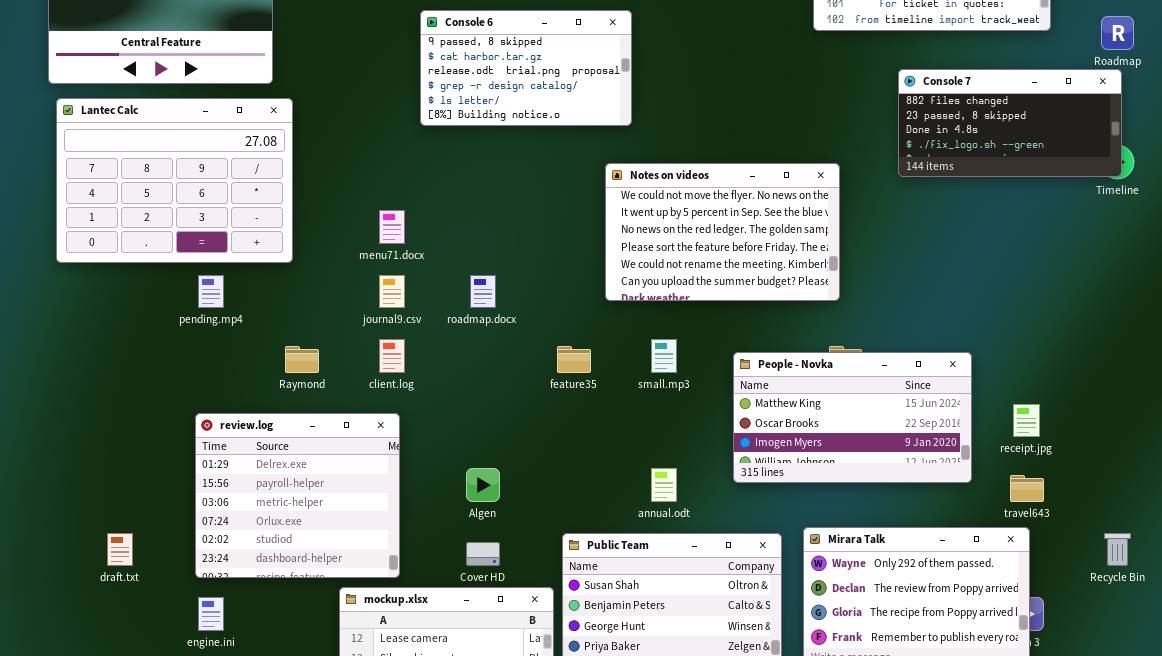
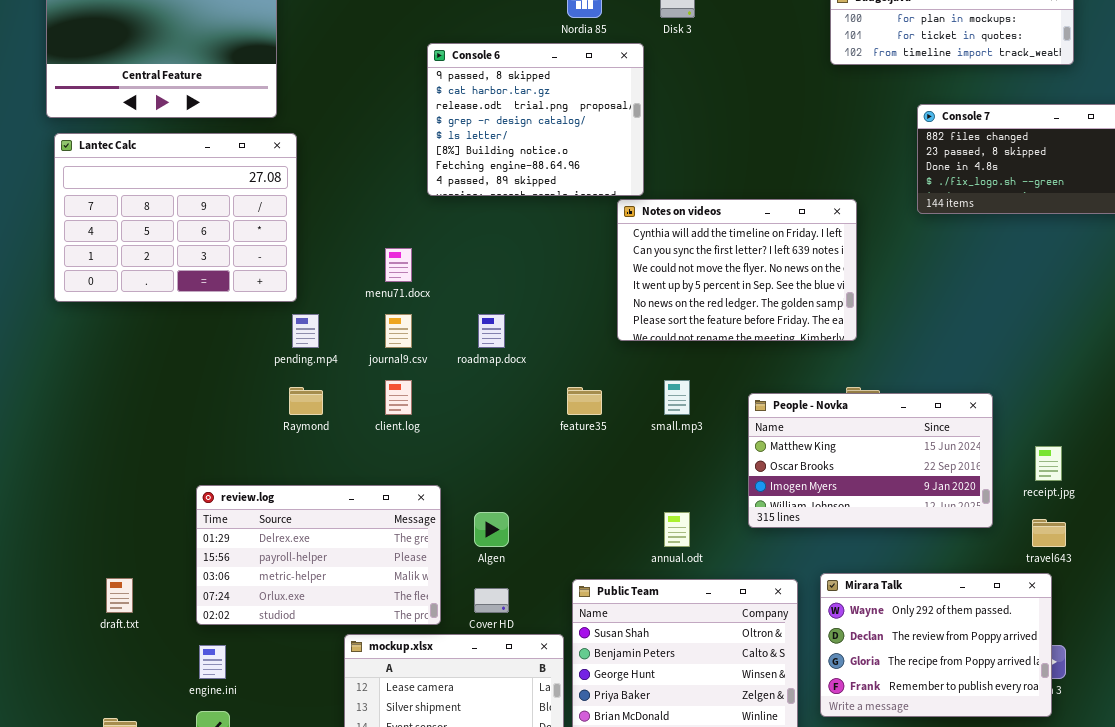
Console 6: [420,10,632,126] -> [427,43,644,196], resized
Notes on videos: [605,163,840,301] -> [617,199,857,341], scrolled up 2 rows
pending.mp4: [198,275,224,308] -> [292,314,319,348], moved
review.log: [195,413,400,578] -> [196,485,441,625], resized

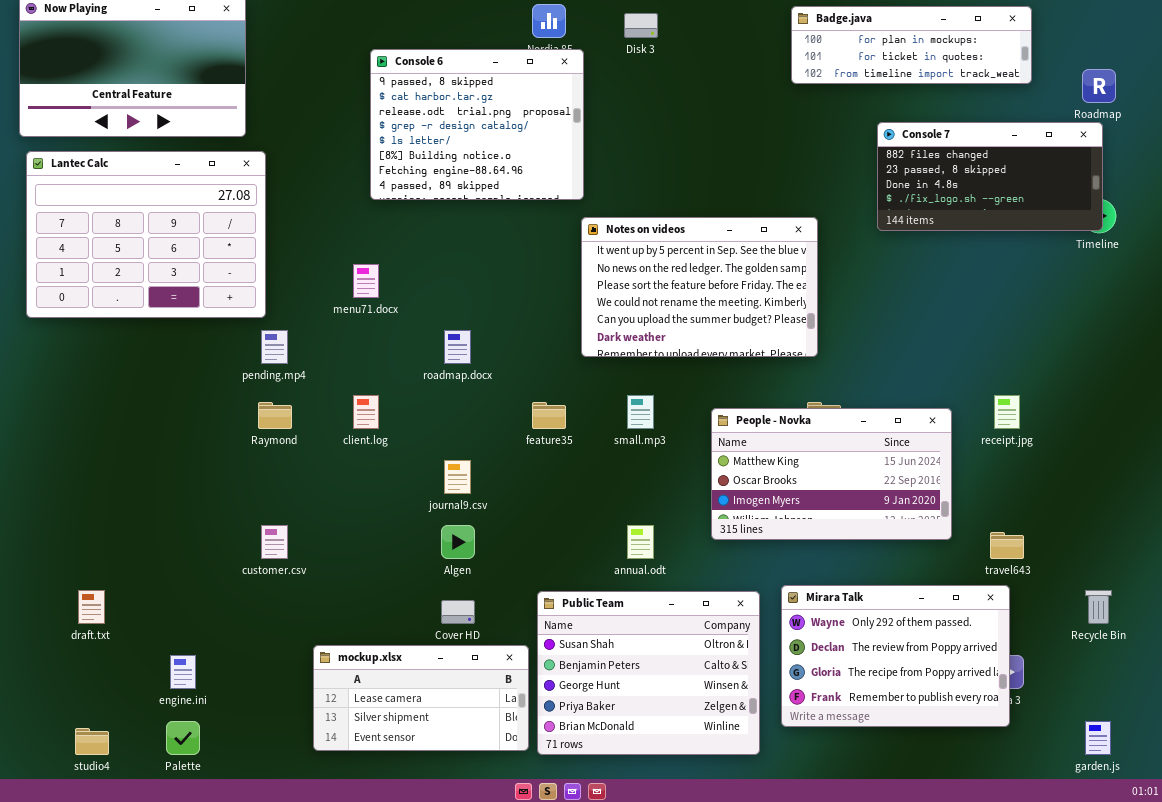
Console 6: [427,43,644,196] -> [370,49,584,200], moved
Notes on videos: [617,199,857,341] -> [581,217,818,357], scrolled down 3 rows
journal9.csv: [385,314,412,348] -> [444,460,471,494], moved
receipt.jpg: [1035,446,1062,481] -> [994,395,1020,429], moved
review.log: [196,485,441,625] -> none, closed

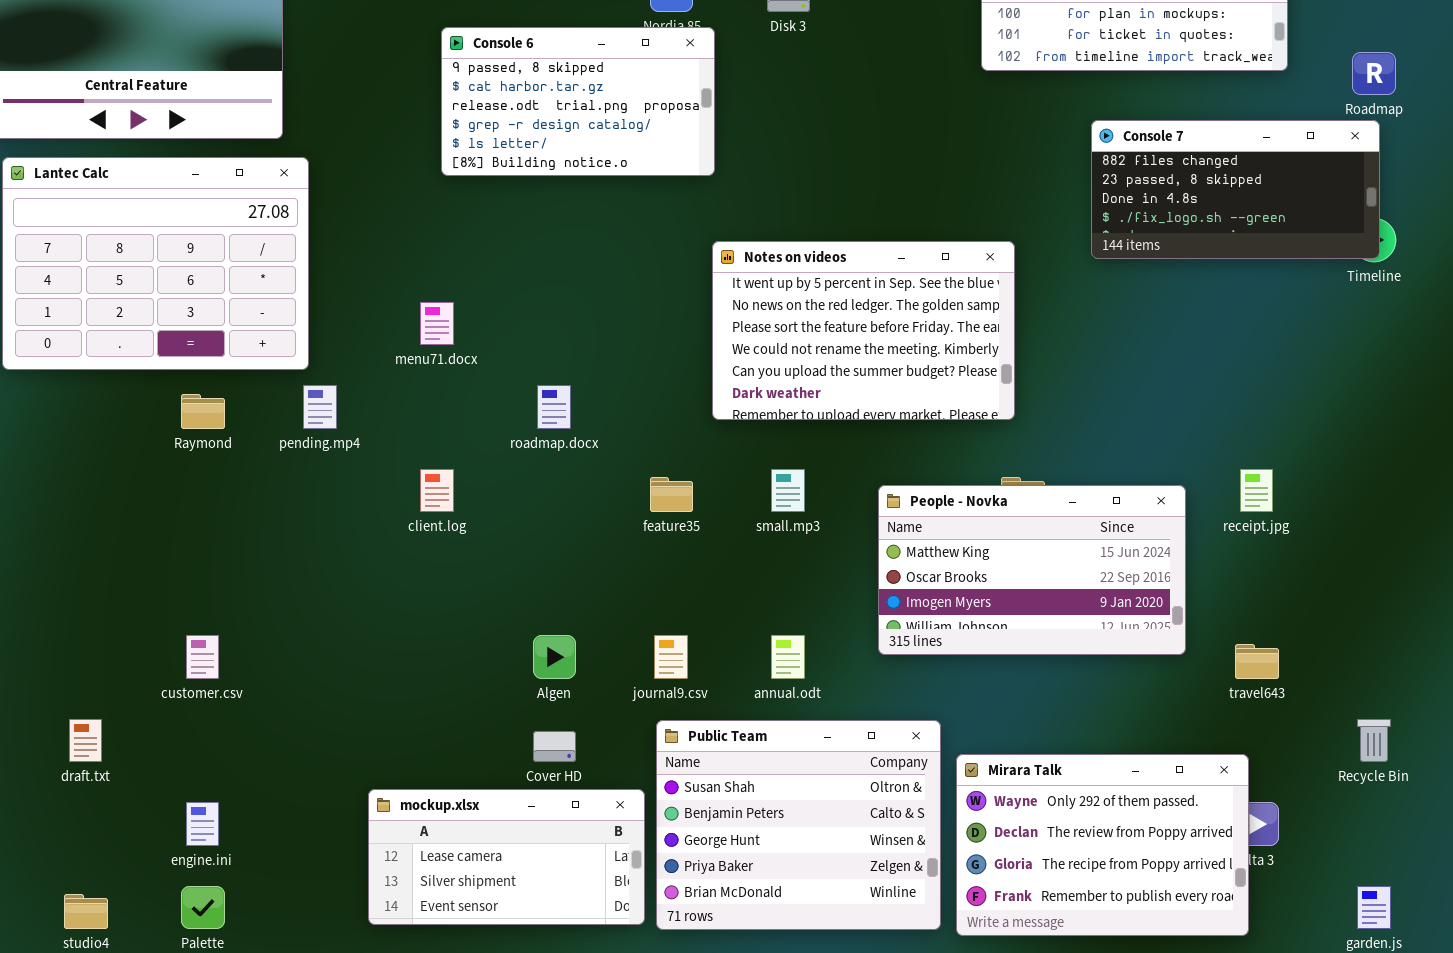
Console 6: [370,49,584,200] -> [441,27,715,176], resized
Raymond: [258,402,292,429] -> [181,394,225,429], moved
journal9.csv: [444,460,471,494] -> [654,635,688,679], moved
customer.csv: [261,525,288,559] -> [186,635,219,679], moved
Mirara Talk: [781,585,1010,727] -> [956,754,1249,936], moved

